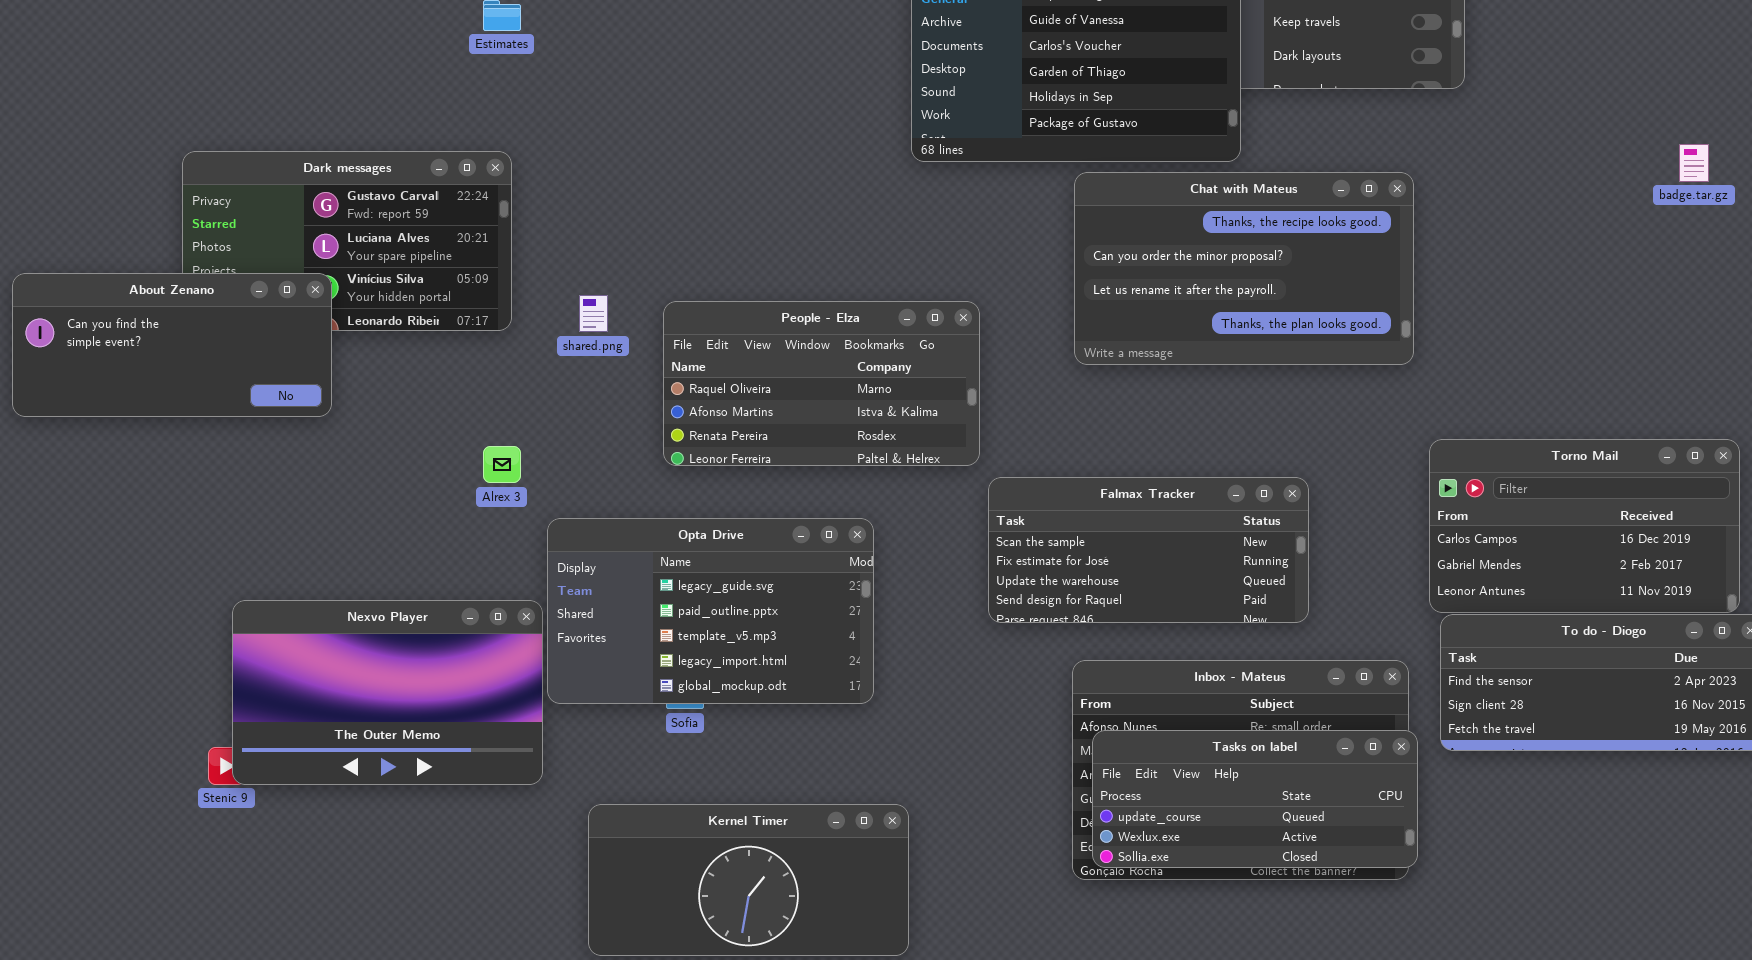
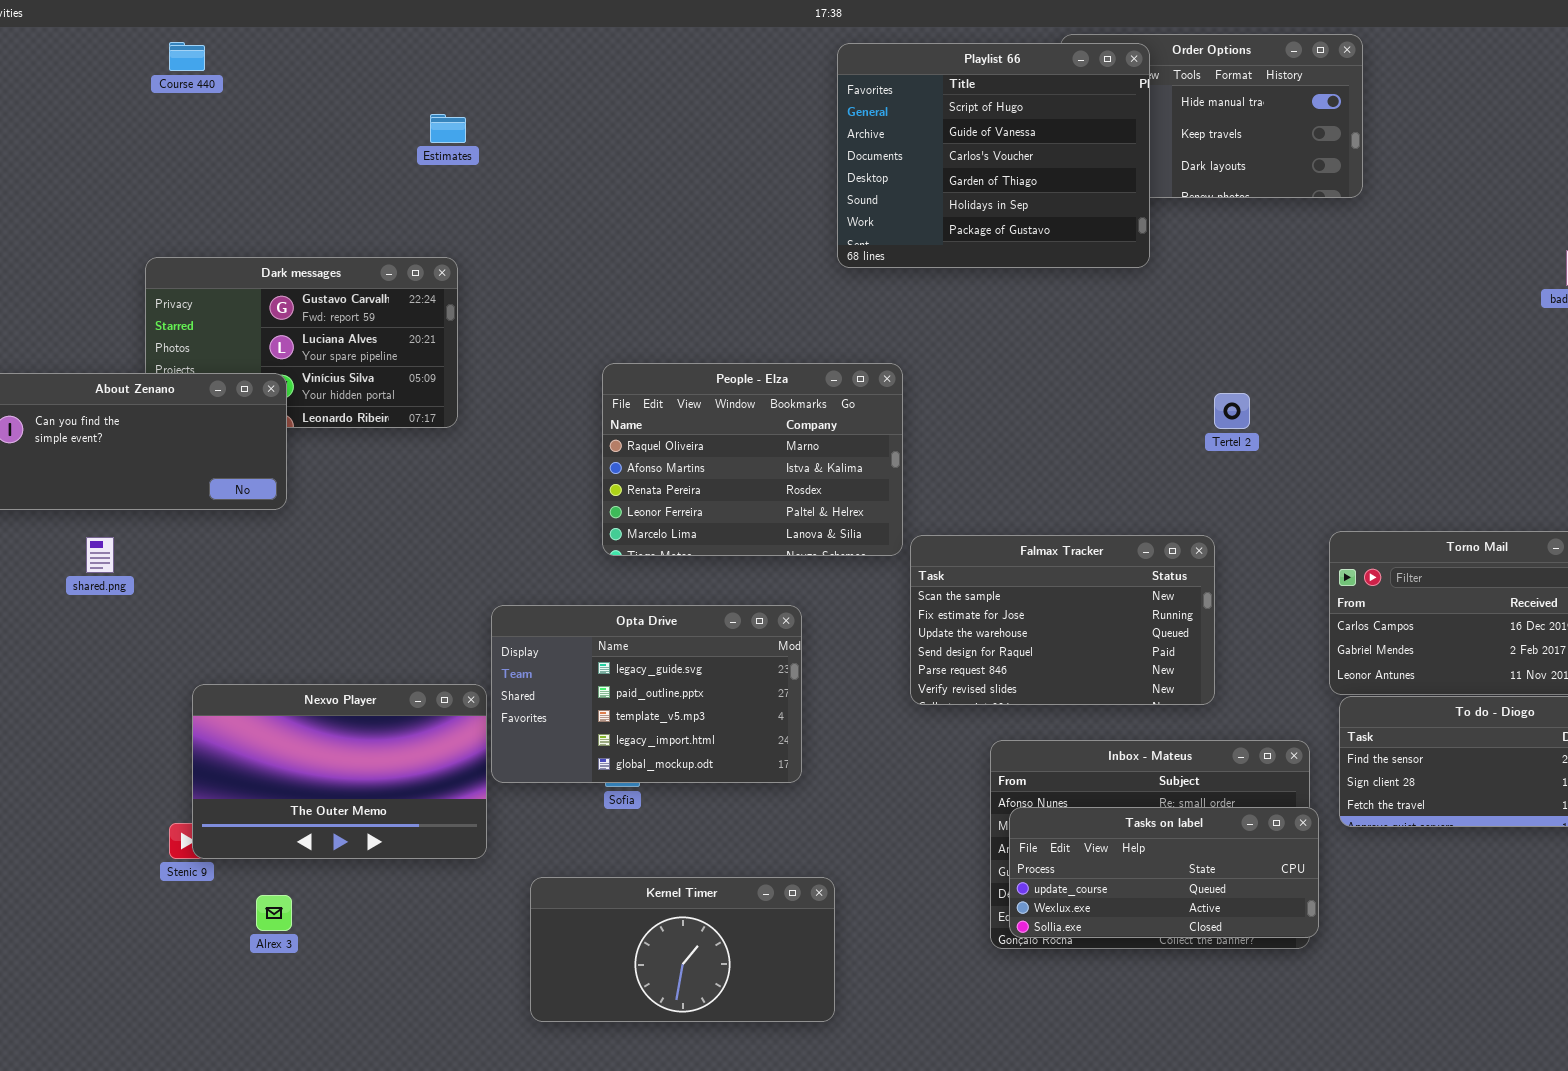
Chat with Mateus: [1074,172,1414,365] -> none, closed
shared.png: [579,295,608,332] -> [86,537,114,573], moved
People - Elza: [663,301,980,466] -> [602,363,903,556], resized
Alrex 3: [483,446,521,483] -> [256,895,292,931], moved
Falmax Tracker: [988,477,1309,623] -> [910,535,1215,705], resized

